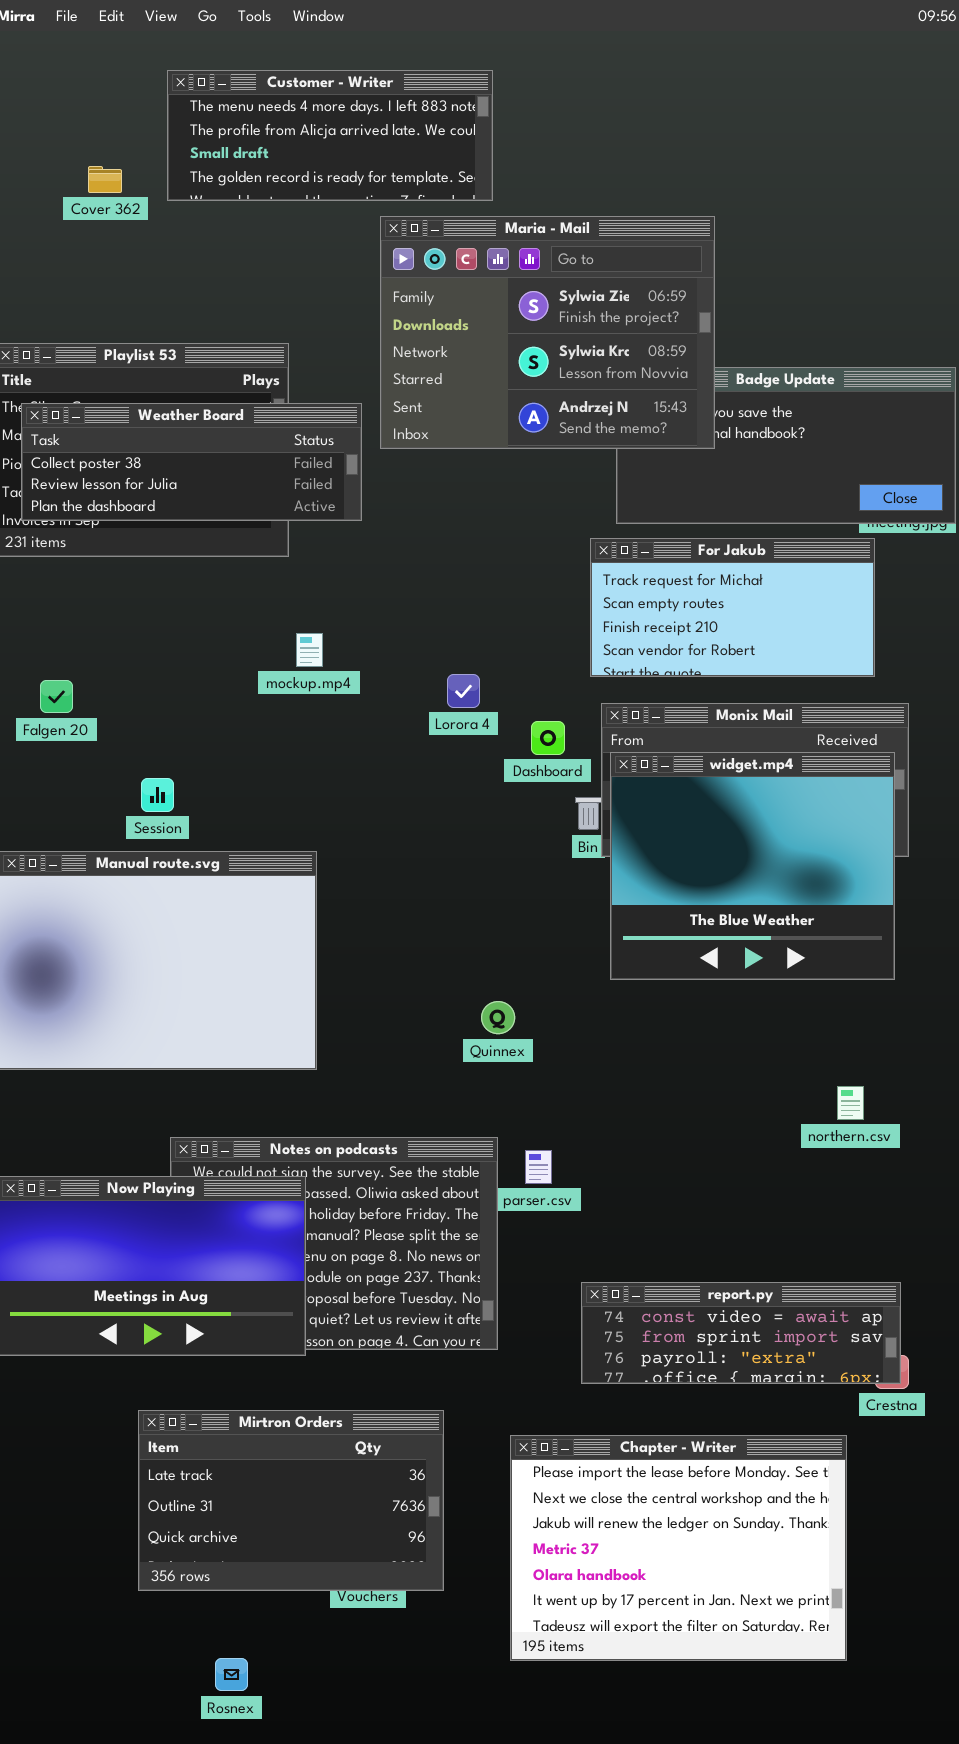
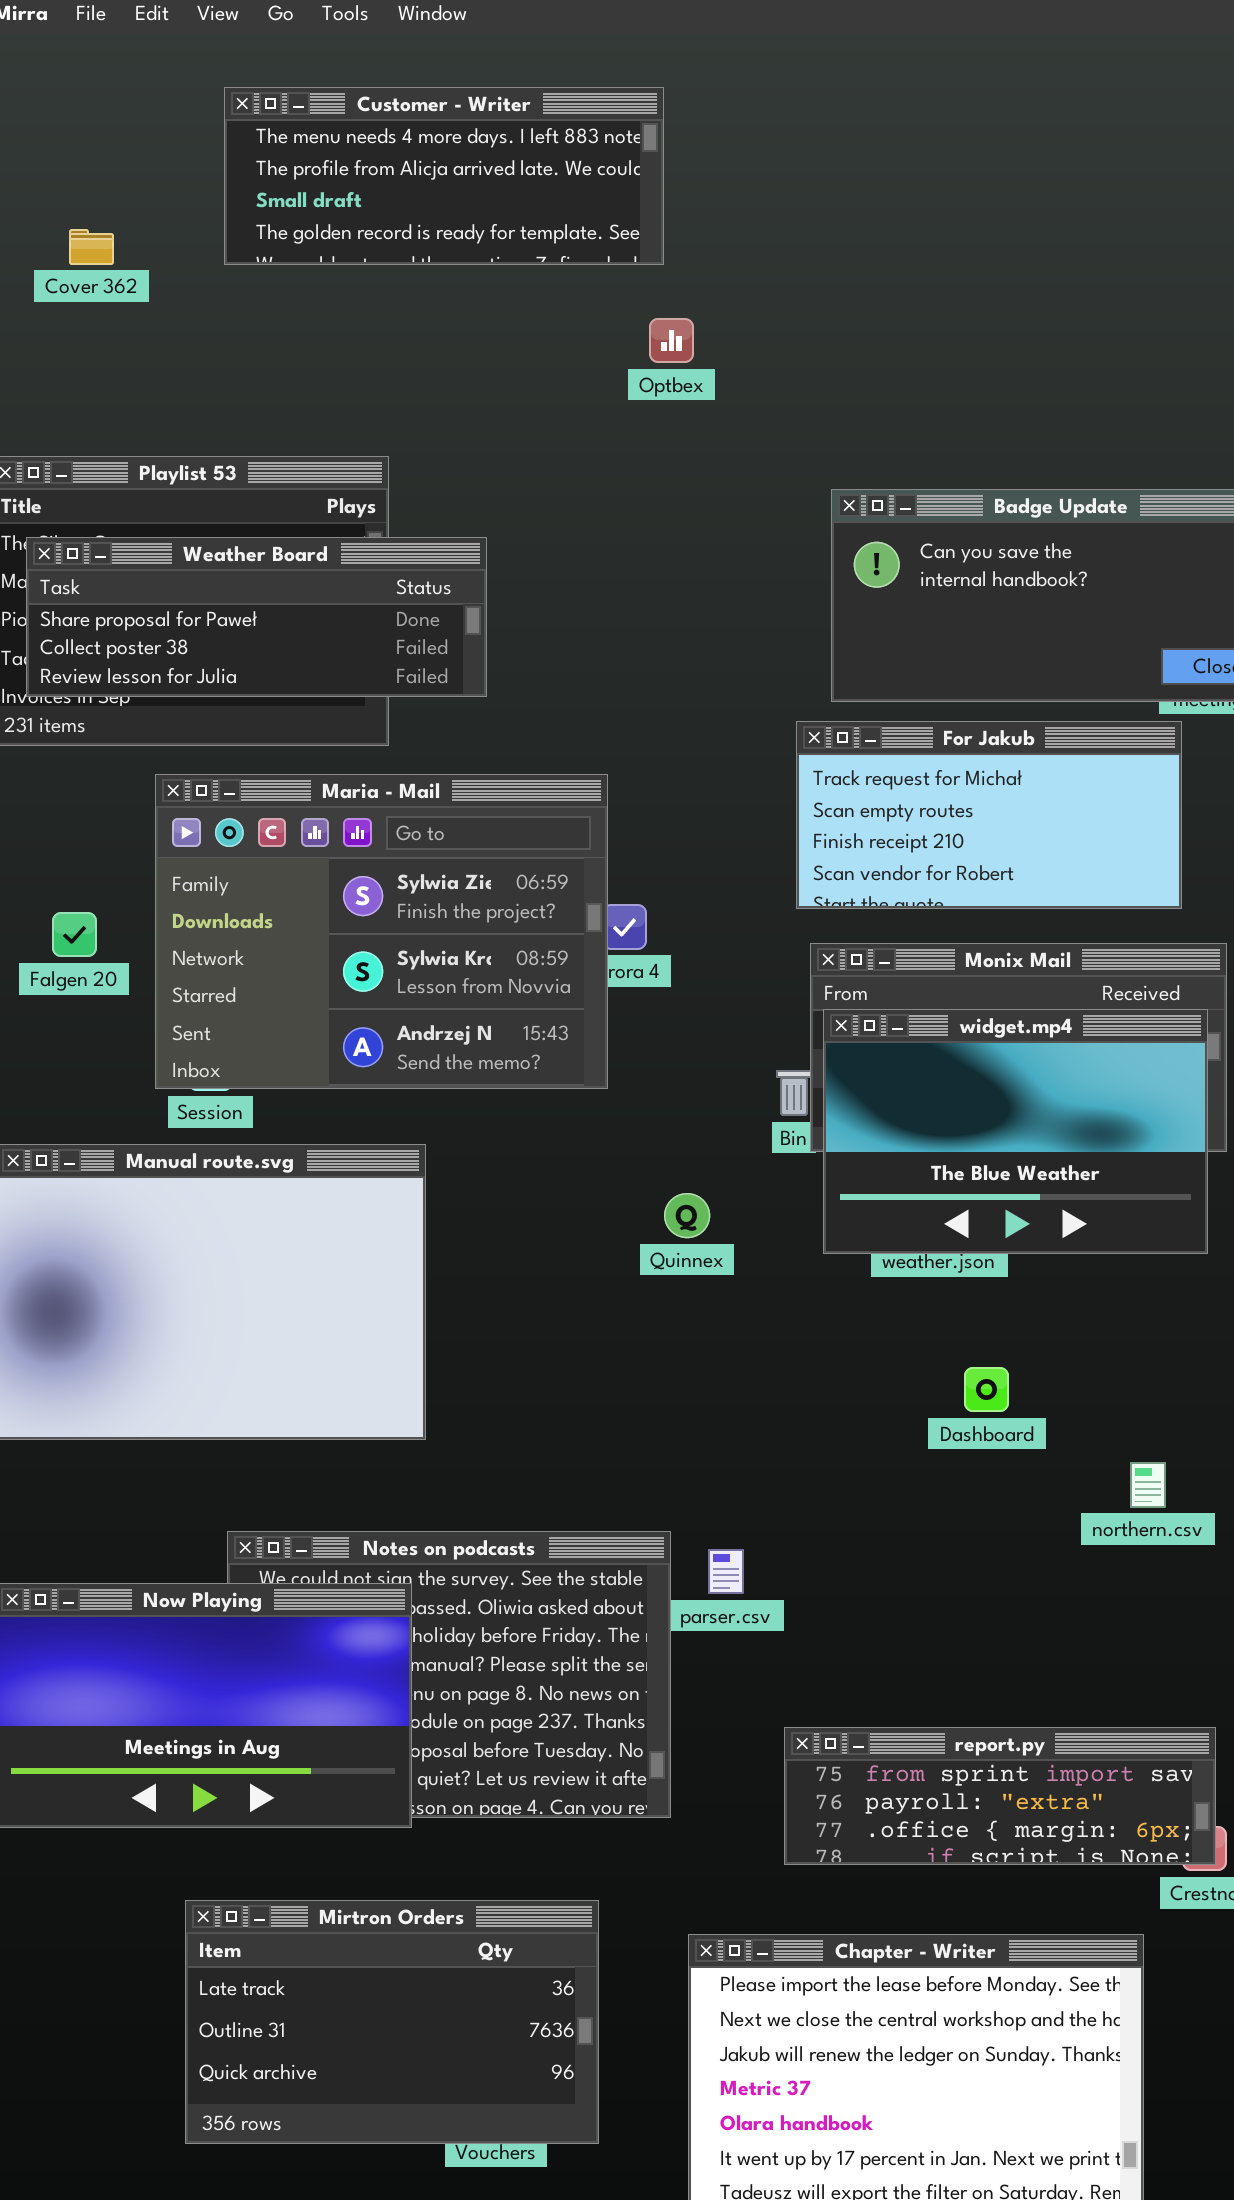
Cover 362: [88,166,122,193] -> [69,229,114,265], moved
Maria - Mail: [380,216,715,449] -> [155,774,608,1089], moved
Weather Board: [21,403,362,521] -> [26,537,487,697], scrolled up 1 row
Dashboard: [531,721,565,755] -> [964,1367,1009,1412], moved
widget.mp4: [610,752,895,980] -> [823,1009,1208,1254], resized
Quinnex: [481,1001,515,1034] -> [664,1193,710,1238], moved
report.py: [581,1282,901,1384] -> [784,1727,1216,1865], scrolled down 1 row

